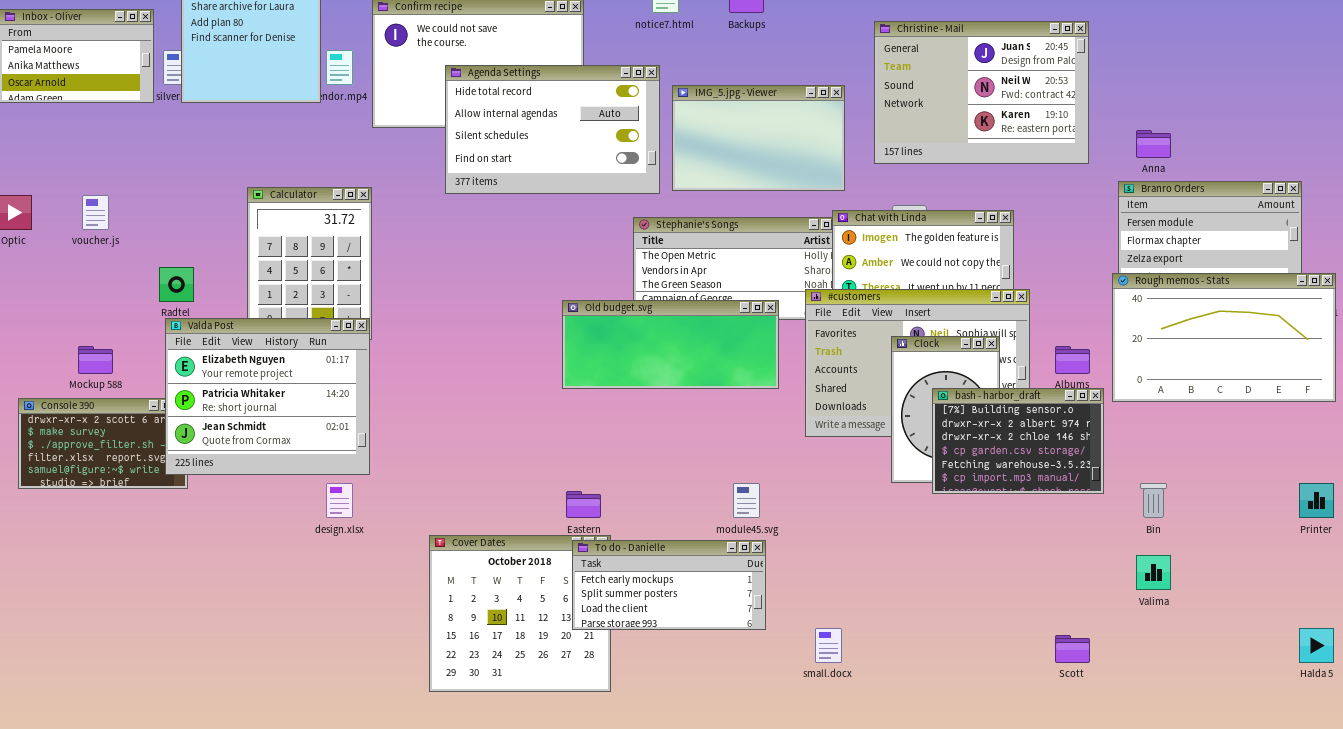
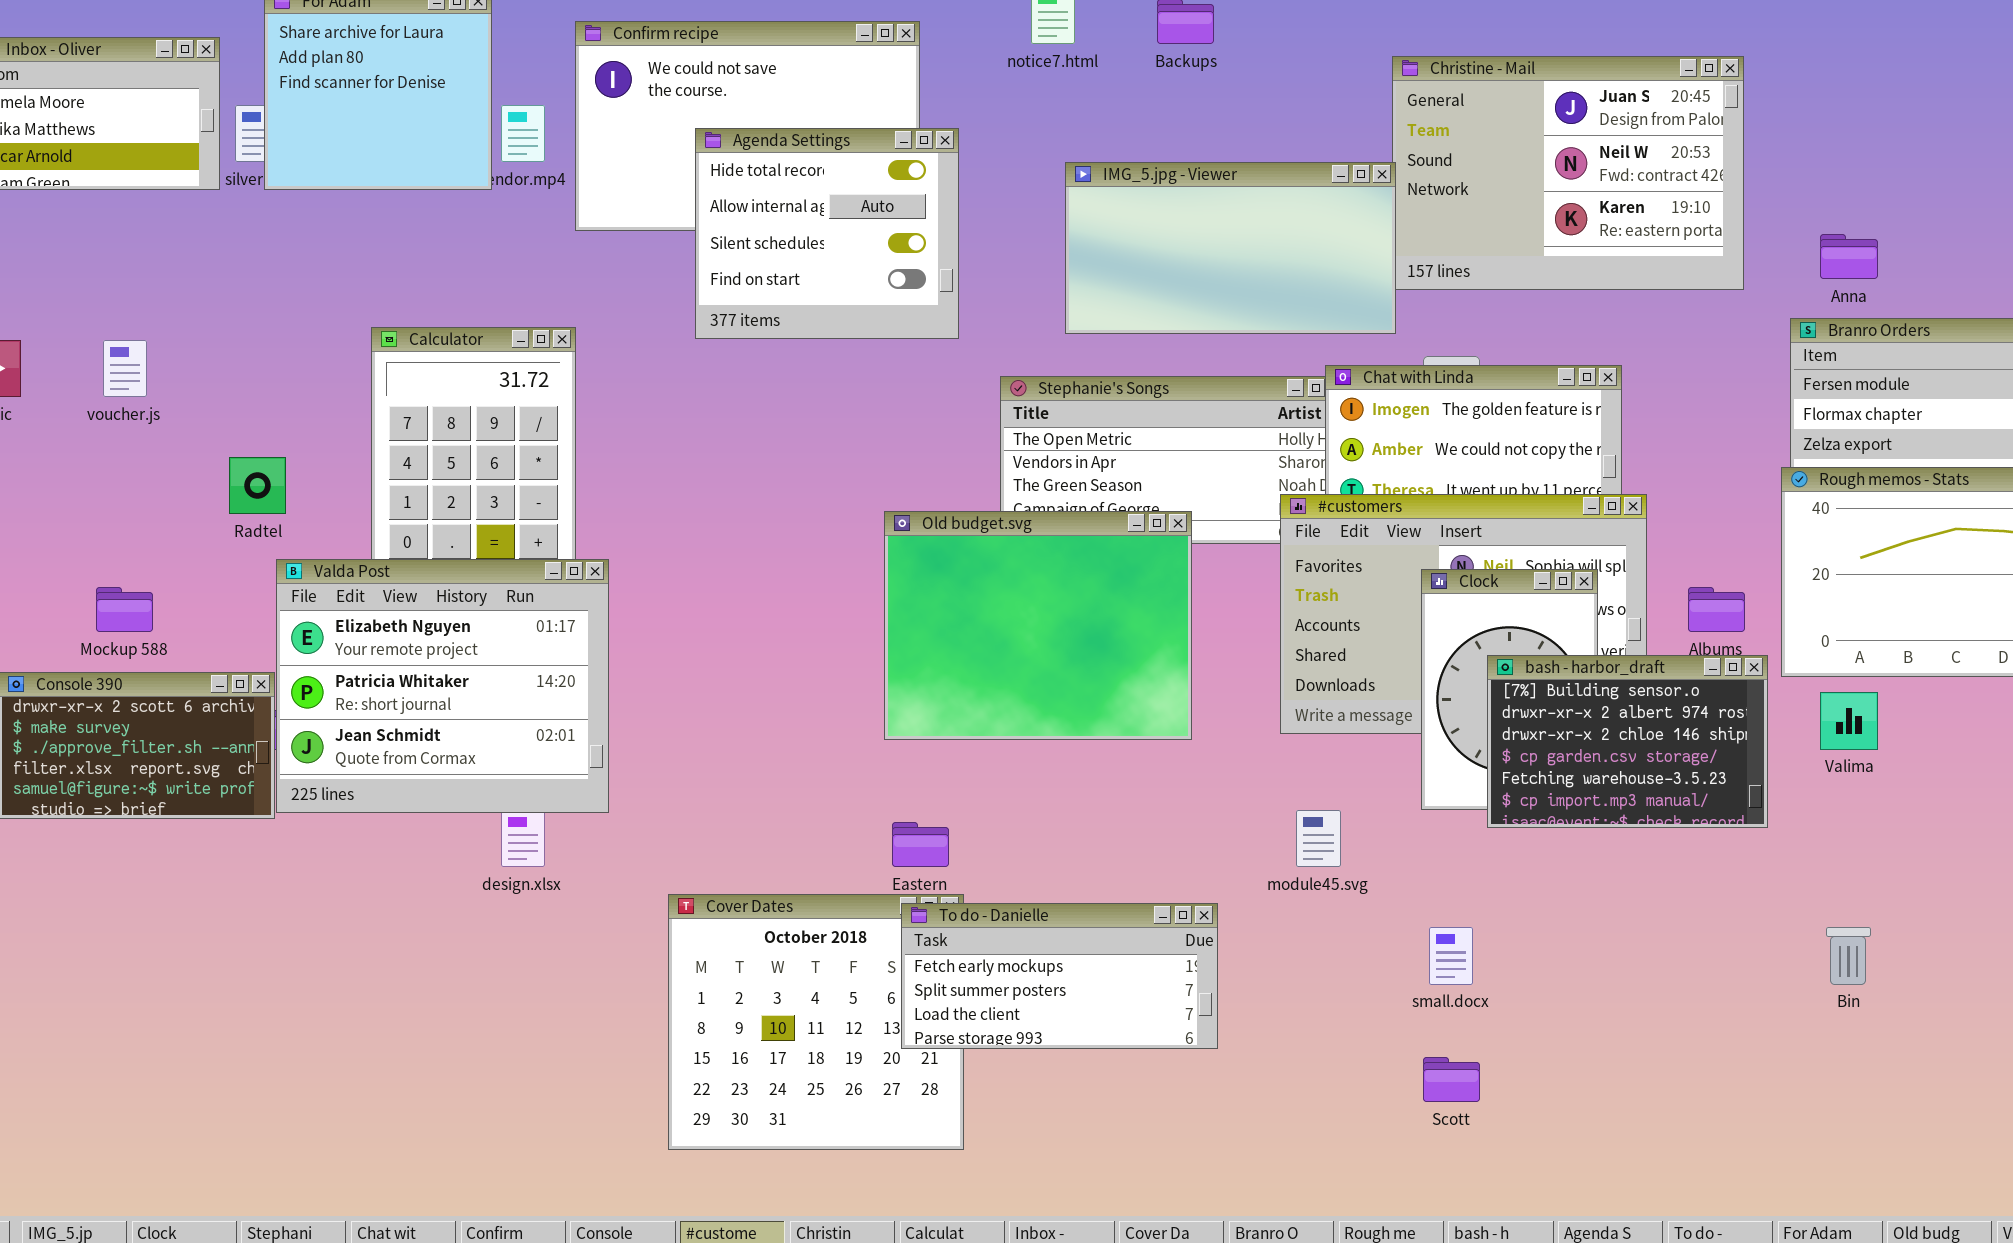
Agenda Settings: [445,65,660,194] -> [695,128,959,339], resized
IMG_5.jpg - Viewer: [672,85,845,191] -> [1065,162,1396,334], resized
Old budget.svg: [562,300,779,389] -> [884,511,1192,740], resized
Valda Post: [165,318,370,475] -> [276,559,609,813], moved
module45.svg: [733,483,760,518] -> [1296,810,1341,867], moved
Bin: [1140,483,1167,518] -> [1826,927,1871,985], moved
Valima: [1136,555,1171,590] -> [1820,692,1878,750], moved
small.docx: [815,628,842,663] -> [1429,927,1473,985], moved
Scott: [1055,635,1090,663] -> [1423,1057,1480,1102], moved

